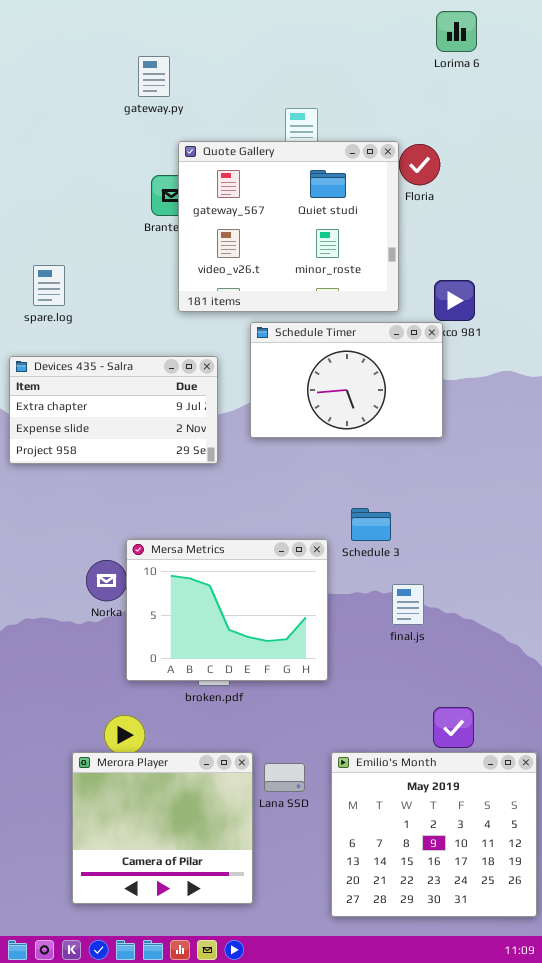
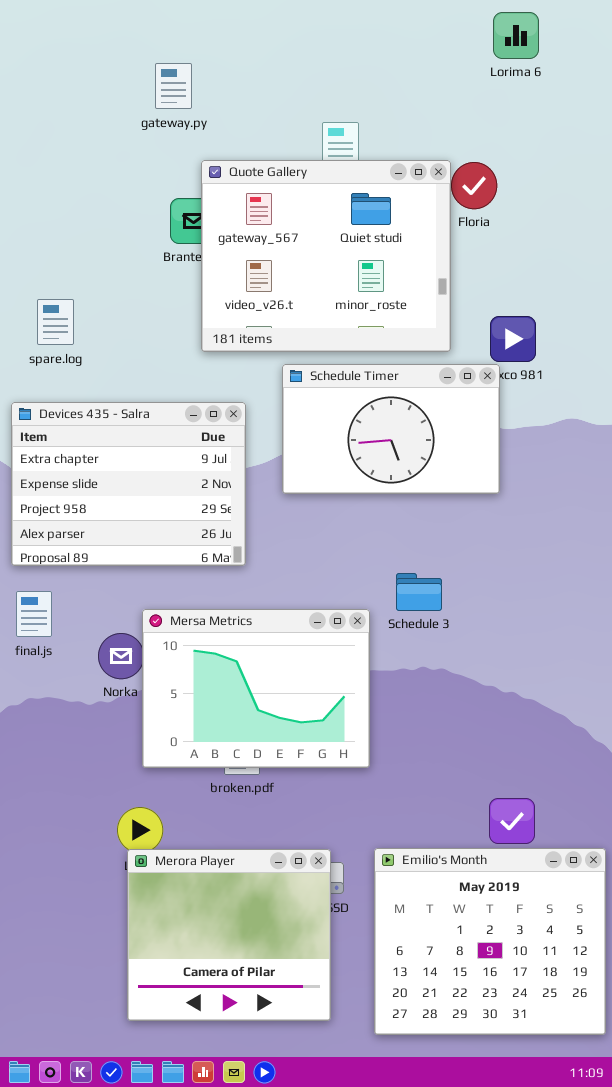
Devices 435 - Salra: [9,356,218,464] -> [11,402,246,566], resized
final.js: [392,584,424,625] -> [16,591,52,637], moved
Merora Player: [72,752,253,904] -> [127,849,331,1021], moved

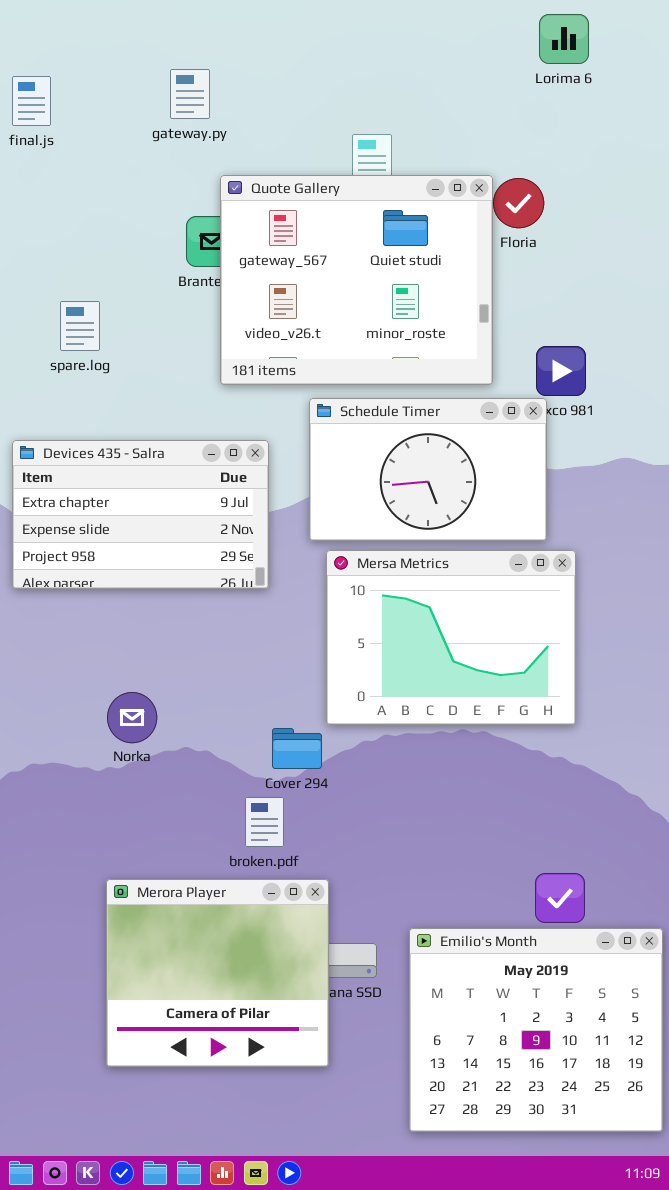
spare.log: [37,299,74,345] -> [60,301,100,351], moved
Devices 435 - Salra: [11,402,246,566] -> [12,440,269,589], resized
final.js: [16,591,52,637] -> [12,76,51,126], moved
Mersa Metrics: [142,609,370,768] -> [326,550,576,725], moved
Merora Player: [127,849,331,1021] -> [106,879,329,1067], moved

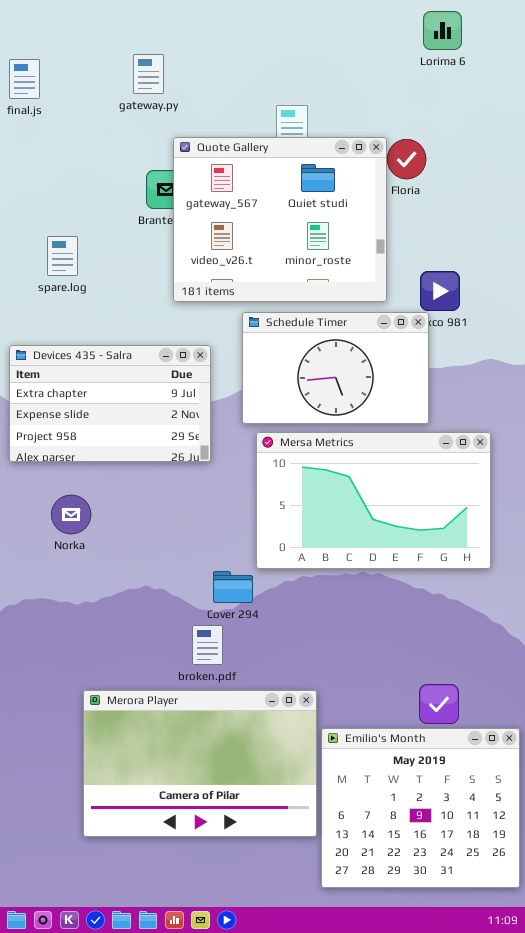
Mersa Metrics: [326,550,576,725] -> [256,432,491,569], resized
Norka: [107,692,157,743] -> [51,495,91,534], moved
Merora Player: [106,879,329,1067] -> [83,690,317,837], resized

